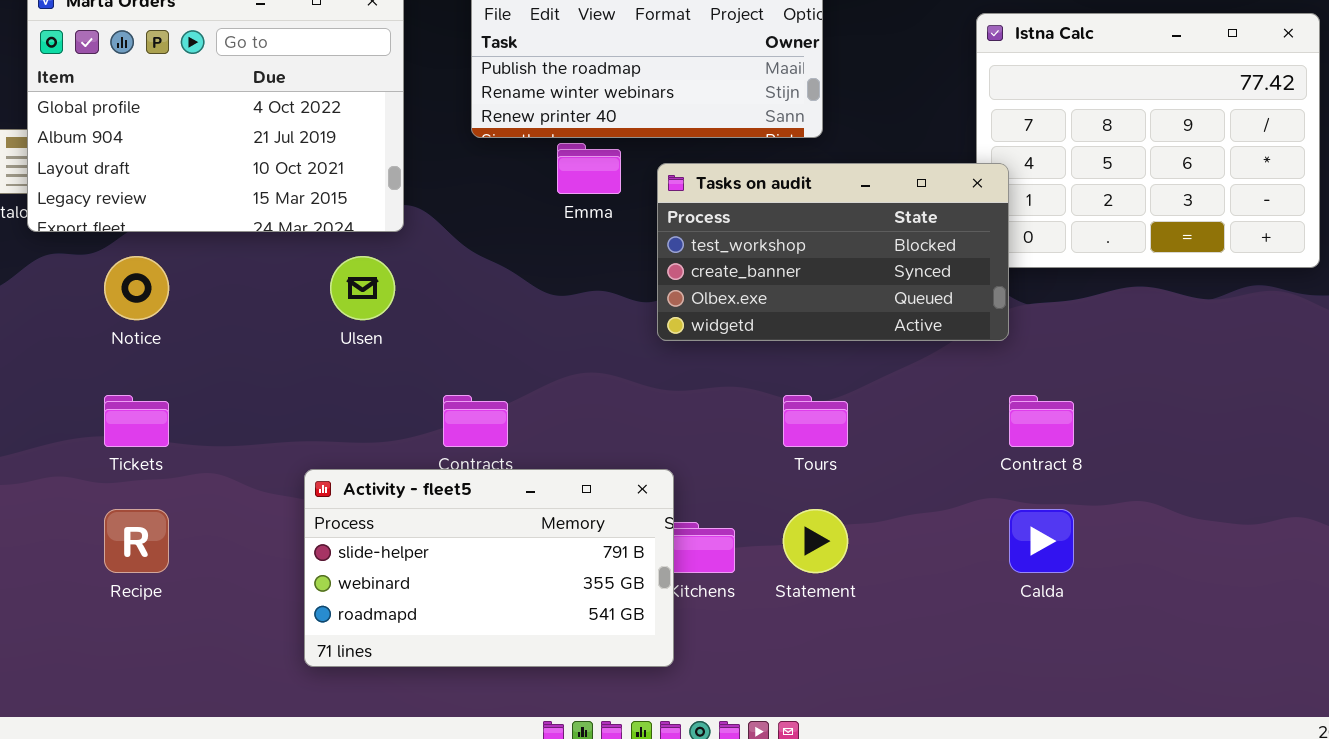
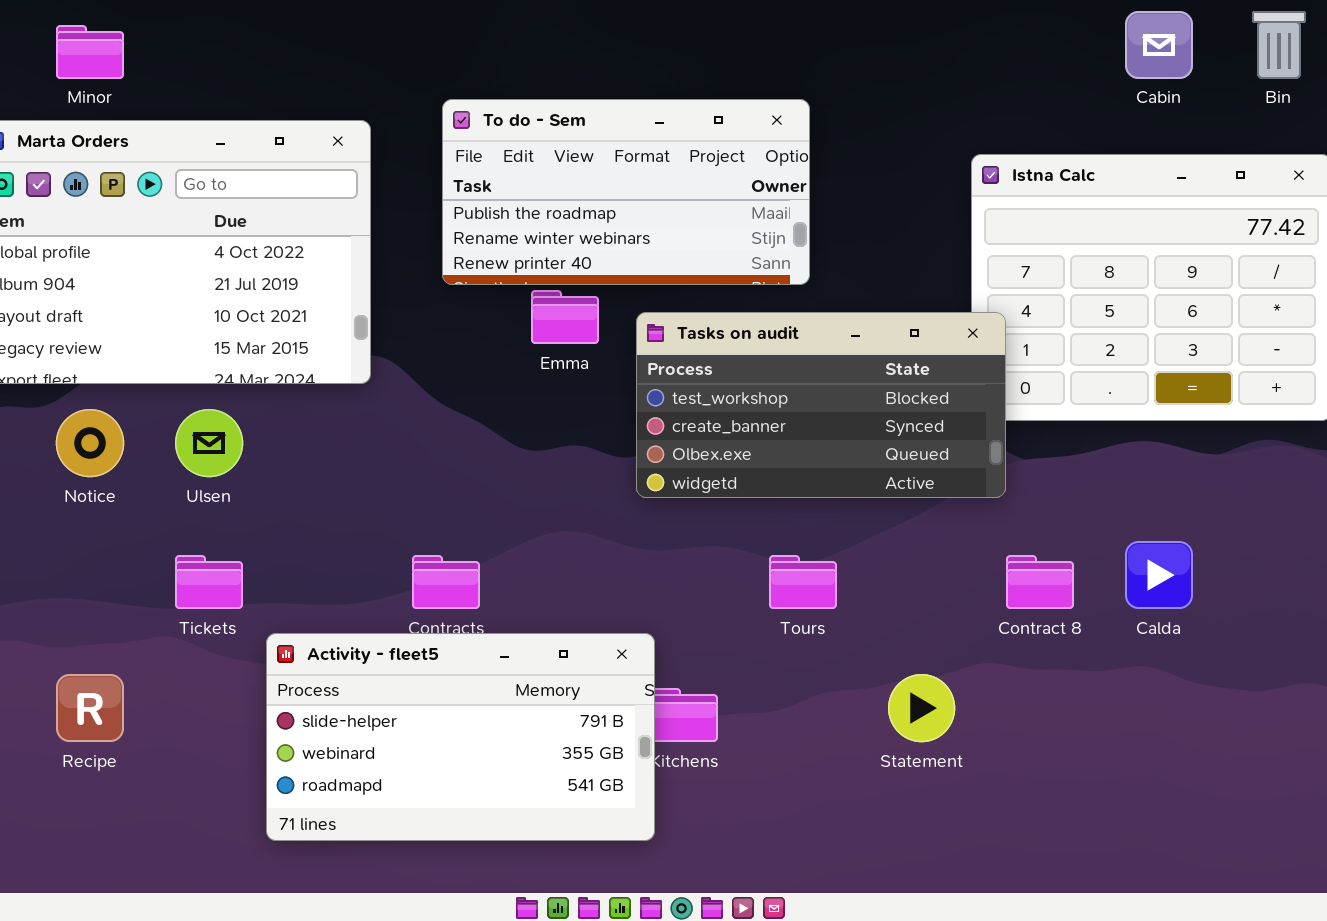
Ulsen: [330,256,395,320] -> [175,409,243,477], moved
Tickets: [104,395,169,447] -> [175,555,243,609], moved
Statement: [783,509,848,573] -> [888,674,955,742], moved
Calda: [1009,509,1074,573] -> [1125,541,1193,609], moved

